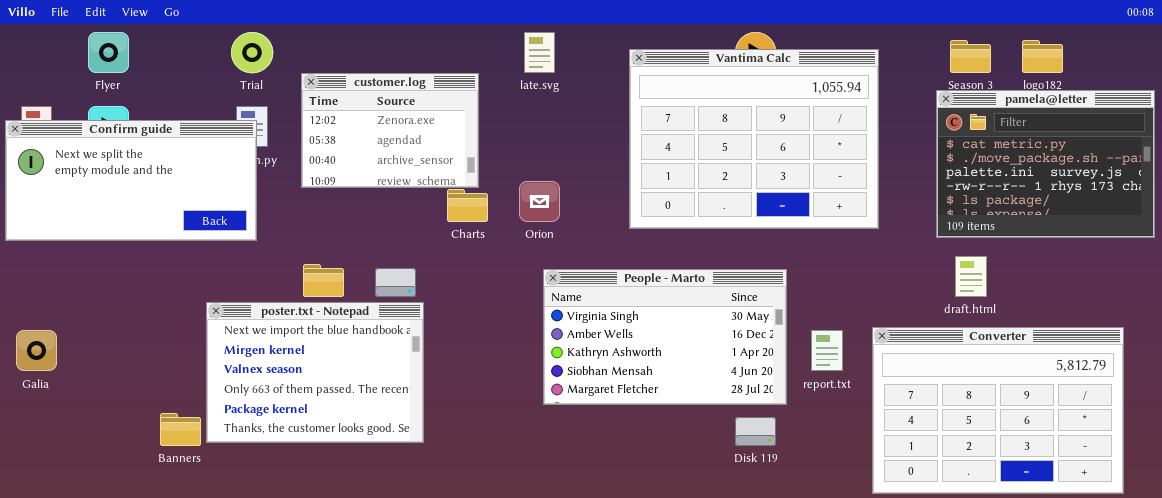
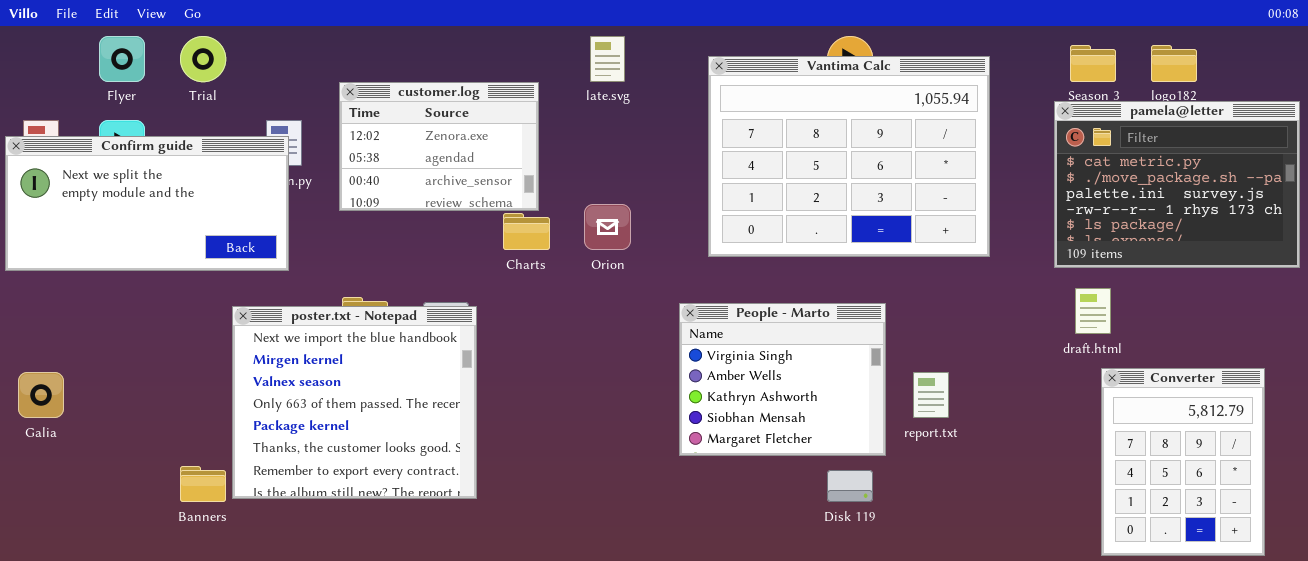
Trial: [231,32,273,73] -> [180,36,226,82], moved
People - Marto: [543,269,787,405] -> [679,303,886,456], resized
poster.txt - Notepad: [206,302,424,443] -> [232,306,477,499], resized
Converter: [872,327,1124,494] -> [1101,368,1265,556], resized

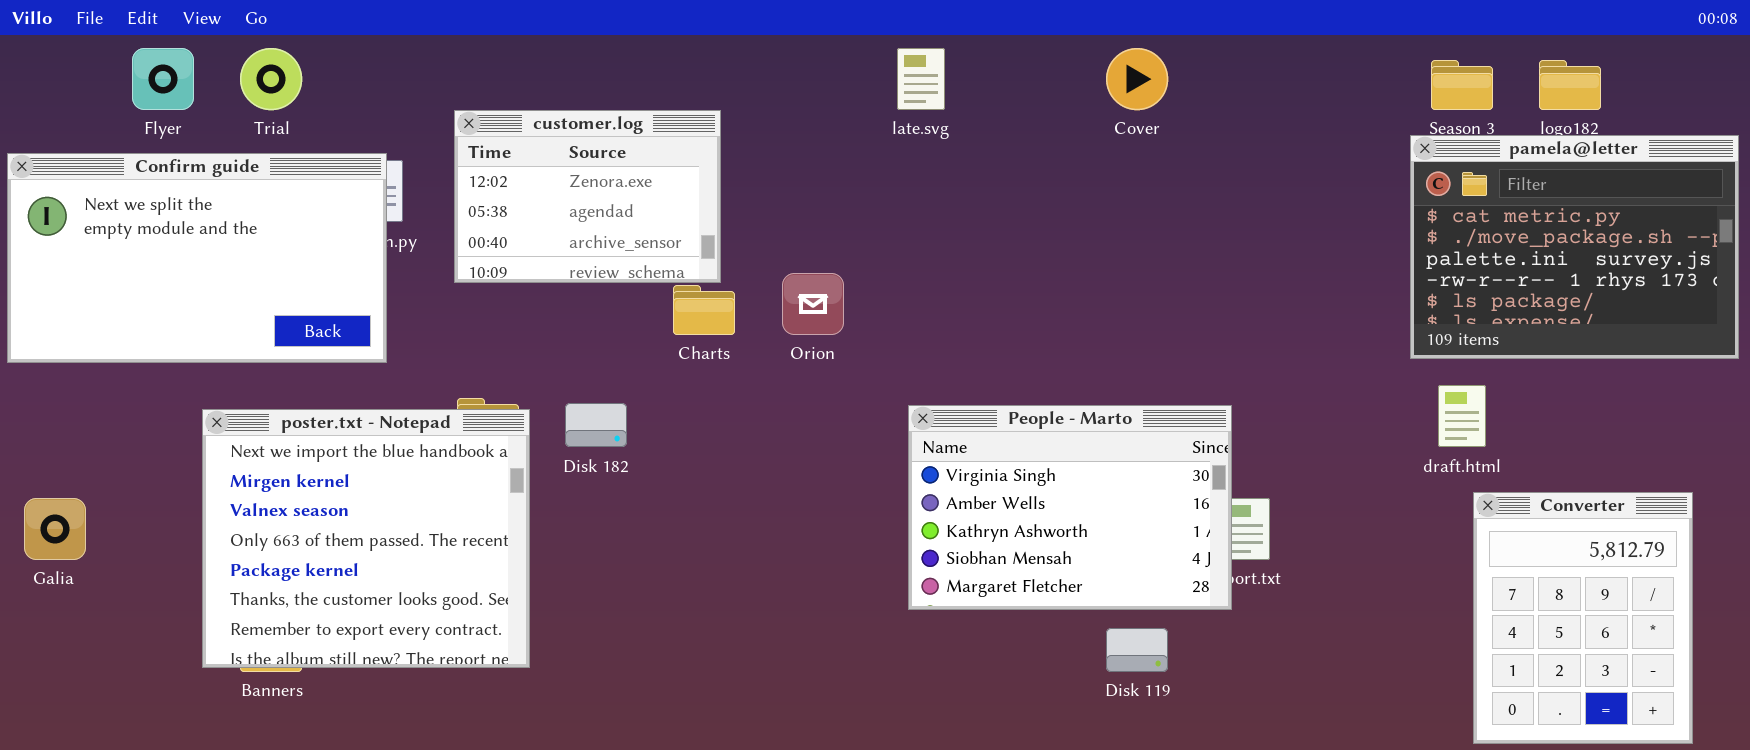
late.svg: [590,36,625,82] -> [897,48,945,110], moved
Vantima Calc: [708,56,990,257] -> none, closed
Confirm guide: [5,136,289,271] -> [7,153,387,363], resized
People - Marto: [679,303,886,456] -> [908,405,1232,610], resized
poster.txt - Notepad: [232,306,477,499] -> [202,409,530,668], moved

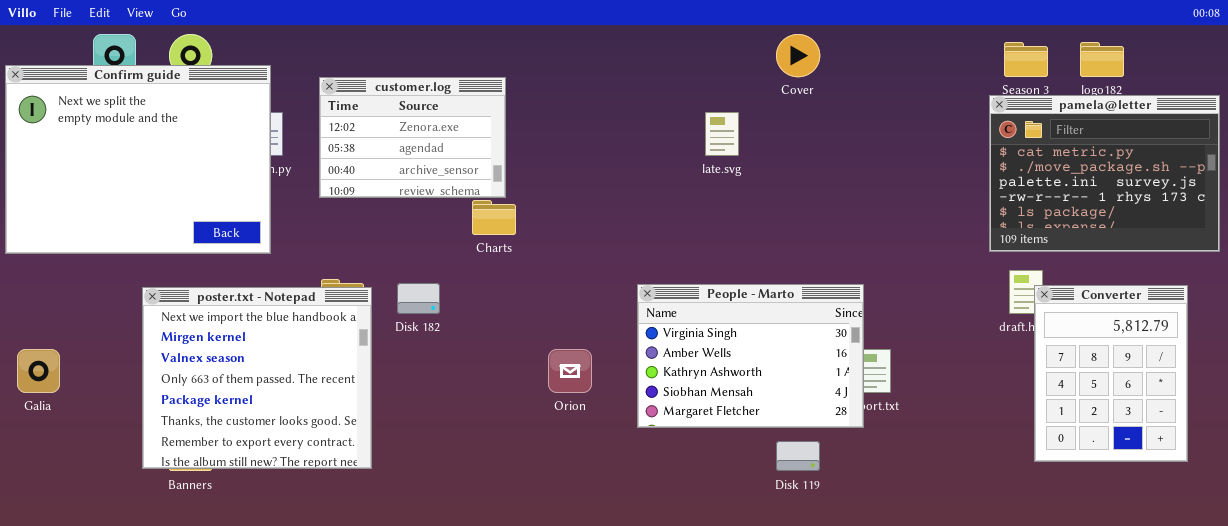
late.svg: [897,48,945,110] -> [705,112,739,156], moved
Confirm guide: [7,153,387,363] -> [5,65,271,254], resized
Orion: [782,273,844,335] -> [548,349,592,393], moved
Converter: [1473,492,1693,744] -> [1034,285,1188,462], moved

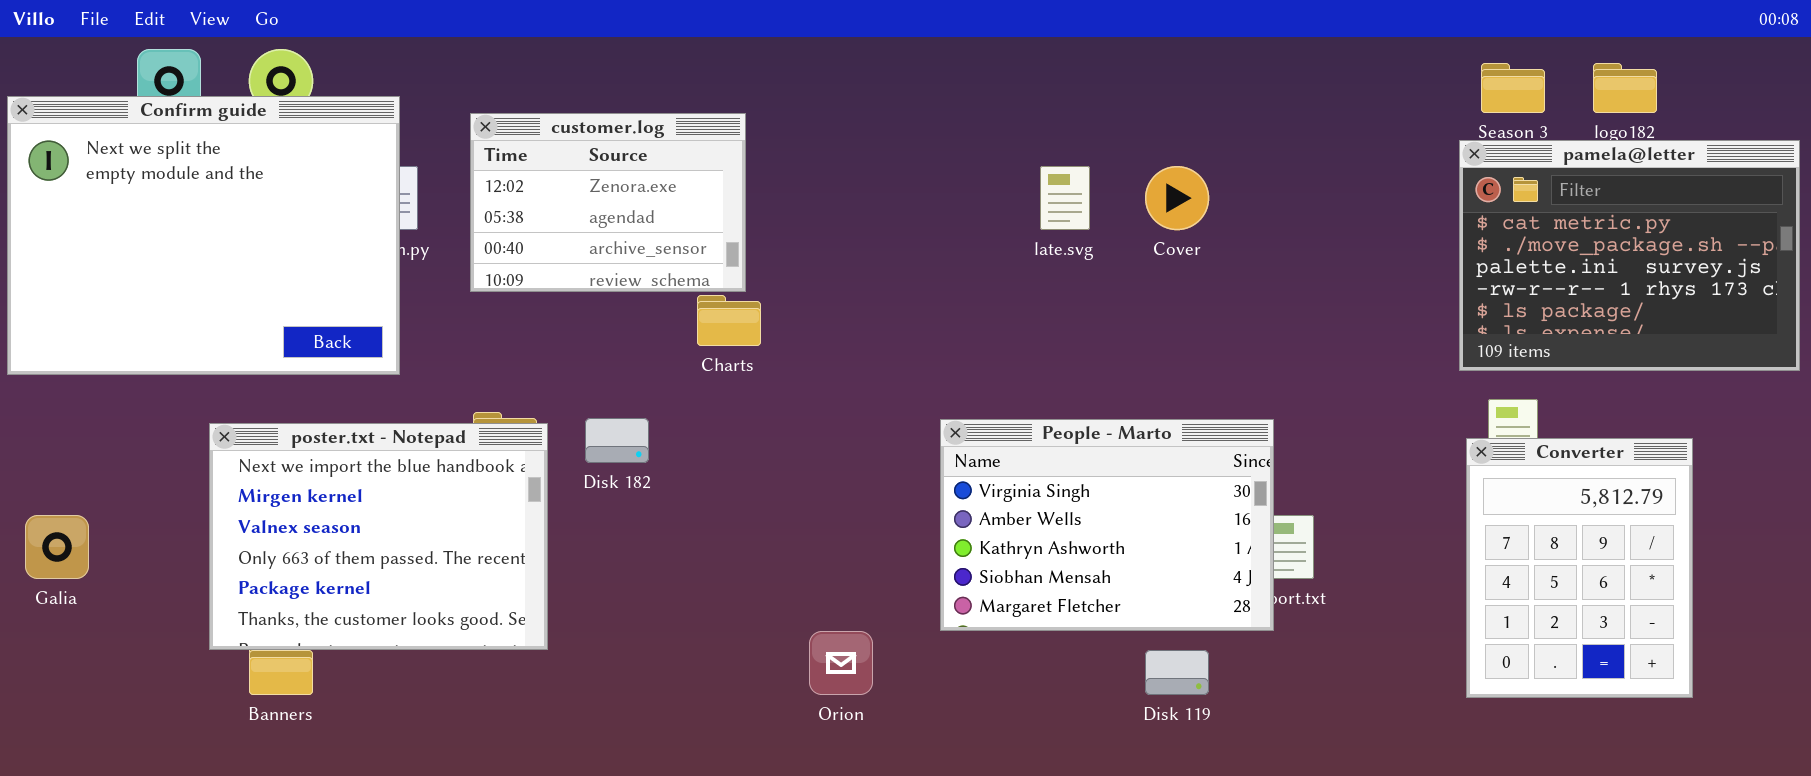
Cover: [776,34,820,77] -> [1145,166,1209,230], moved
Converter: [1034,285,1188,462] -> [1466,438,1693,698], moved
poster.txt - Notepad: [142,287,372,469] -> [209,423,548,650], resized
Orion: [548,349,592,393] -> [809,631,873,695], moved

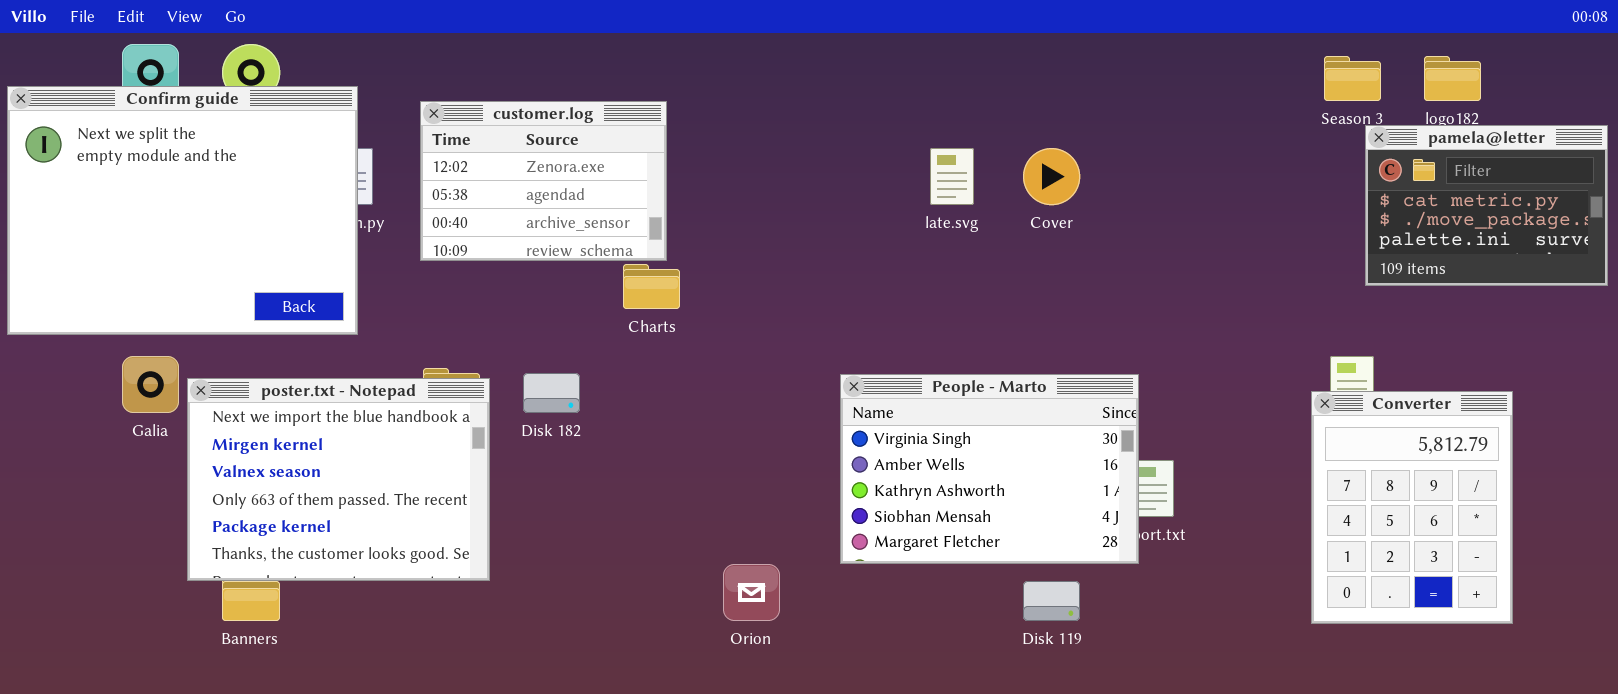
pamela@letter: [1459,140,1800,371] -> [1365,125,1608,286], resized
Galia: [25,515,89,579] -> [122,356,179,413], moved

